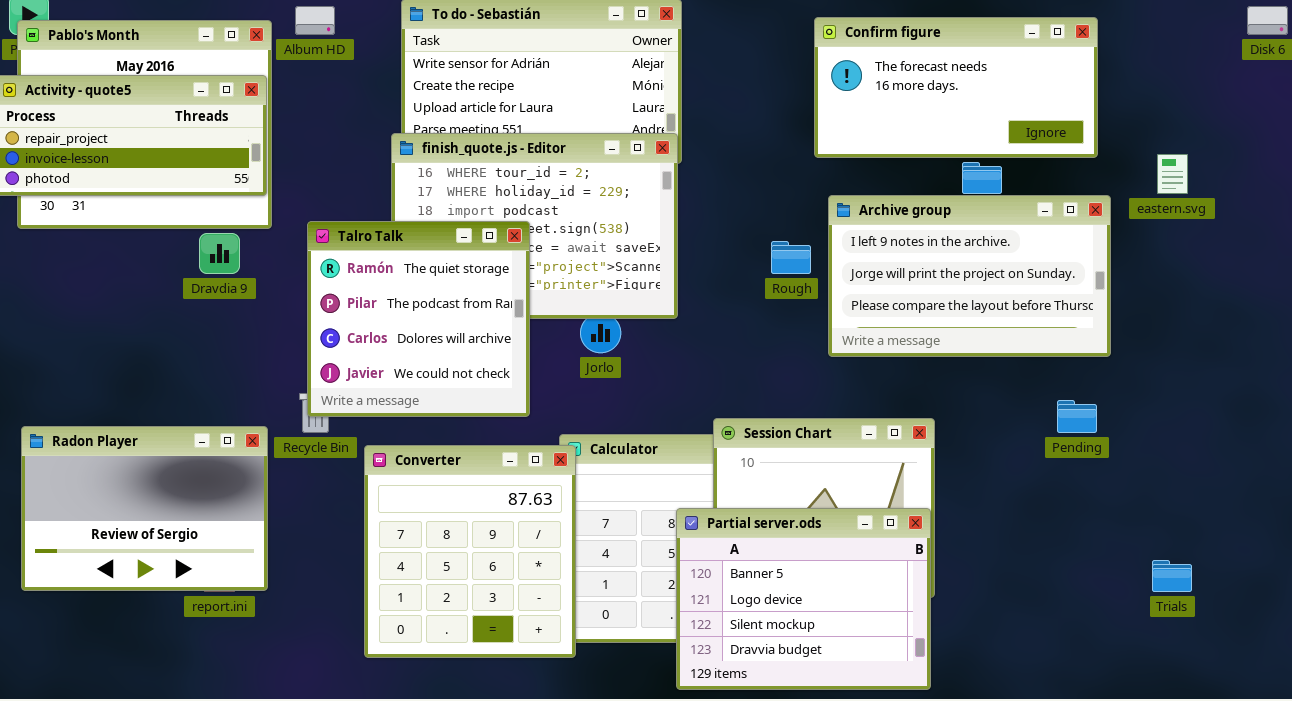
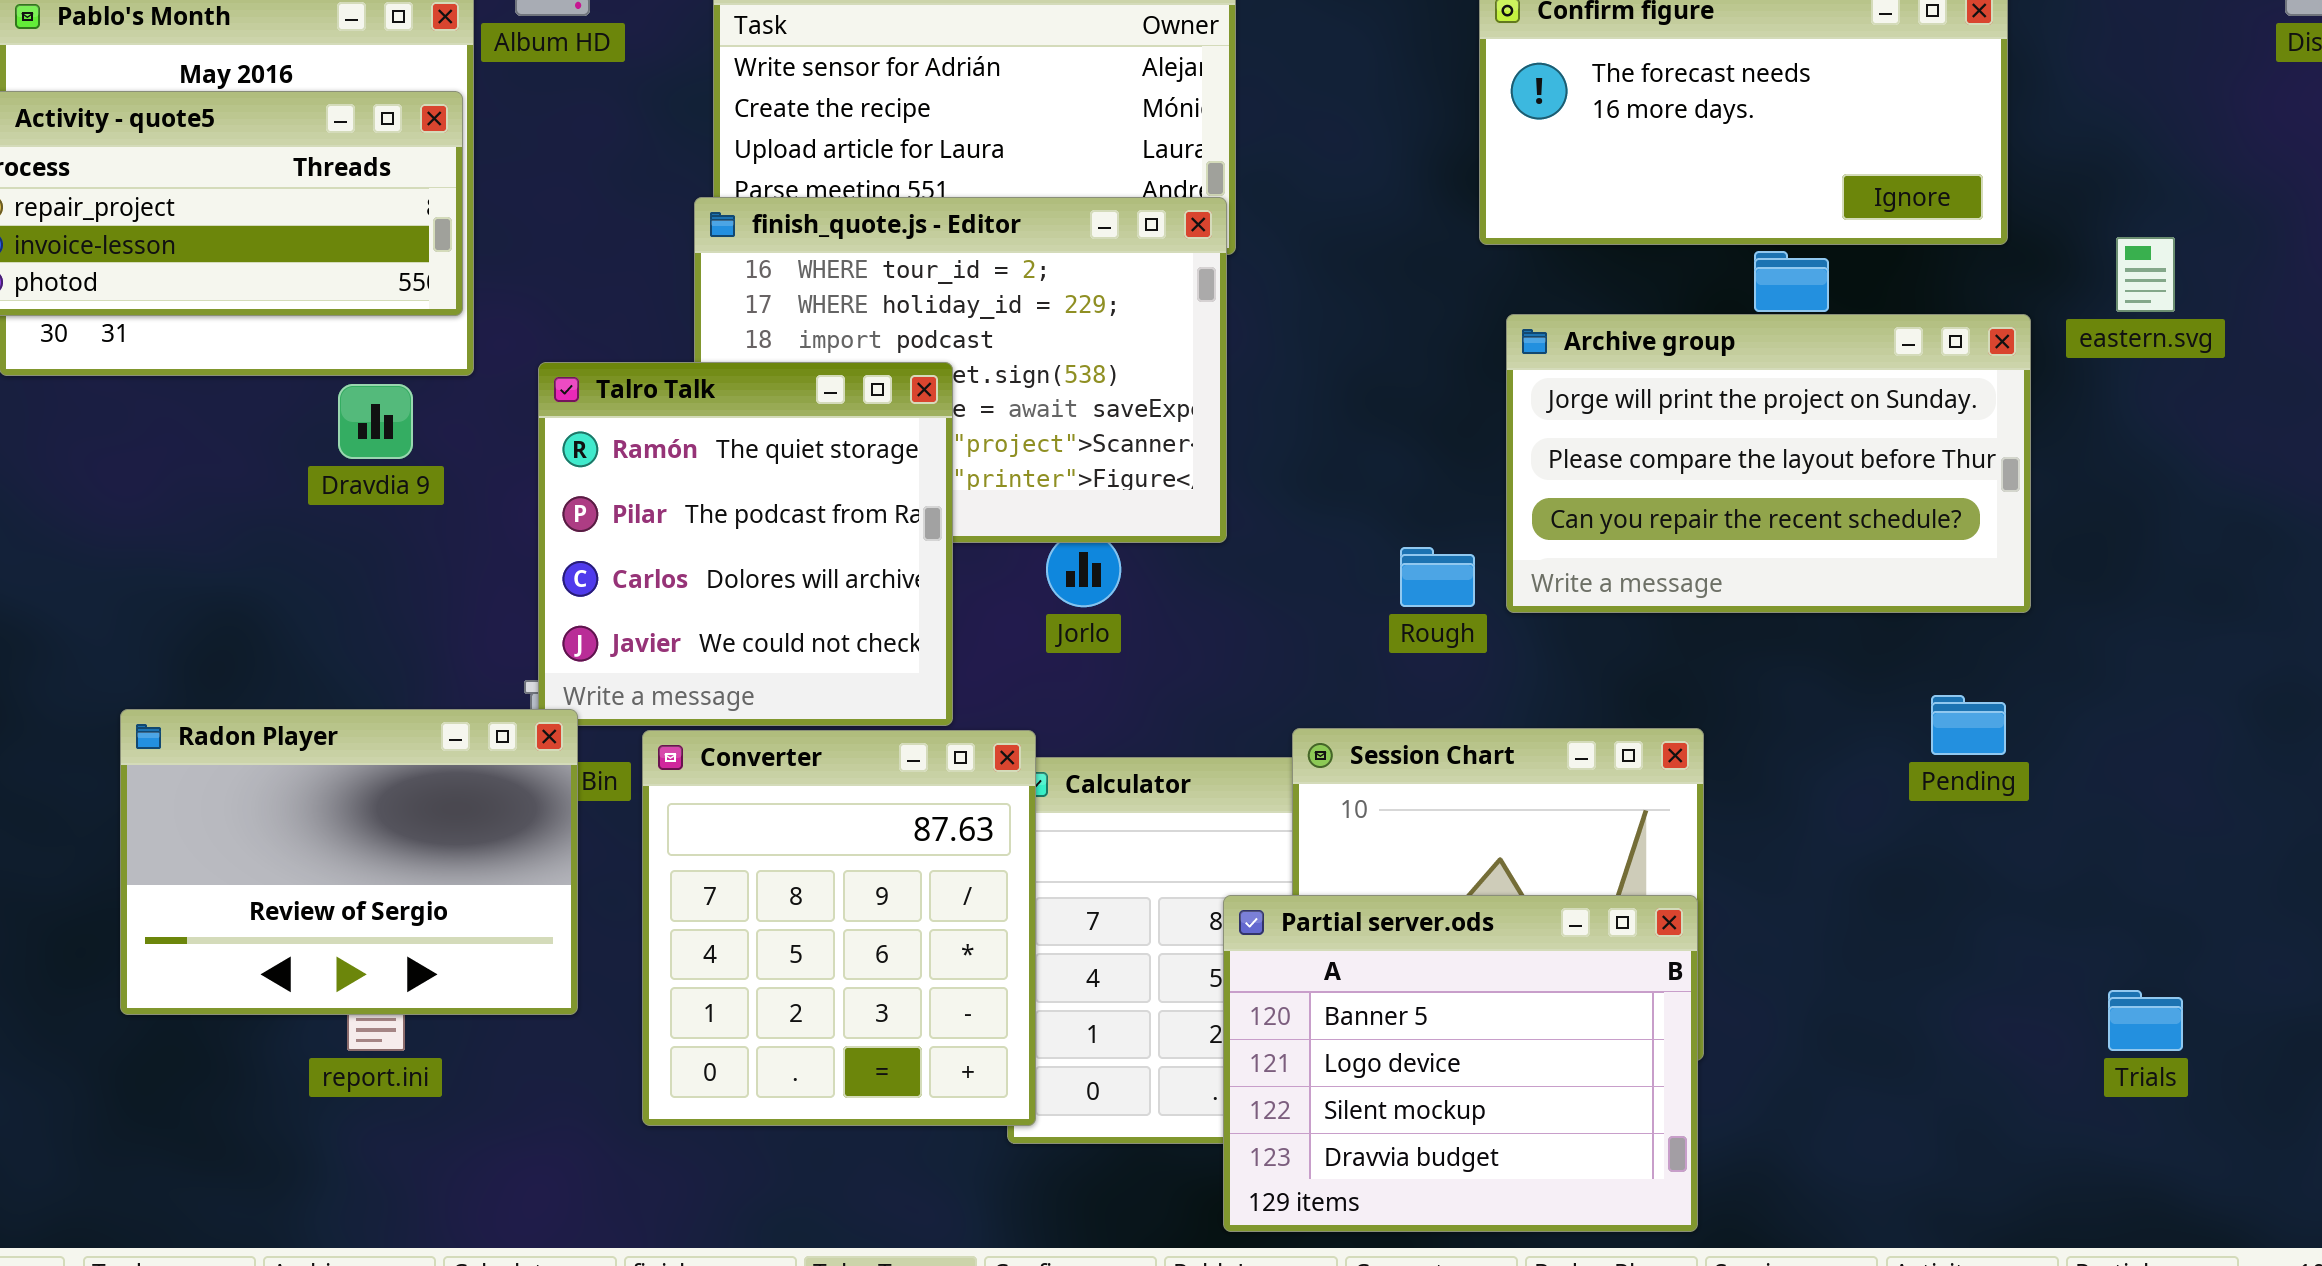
Archive group: [828,195,1111,357] -> [1506,314,2031,613], scrolled down 1 row
Rough: [771,241,811,274] -> [1400,547,1475,607], moved
Radon Player: [21,426,268,591] -> [120,709,578,1015], moved
Converter: [364,445,576,658] -> [642,730,1036,1126], moved

